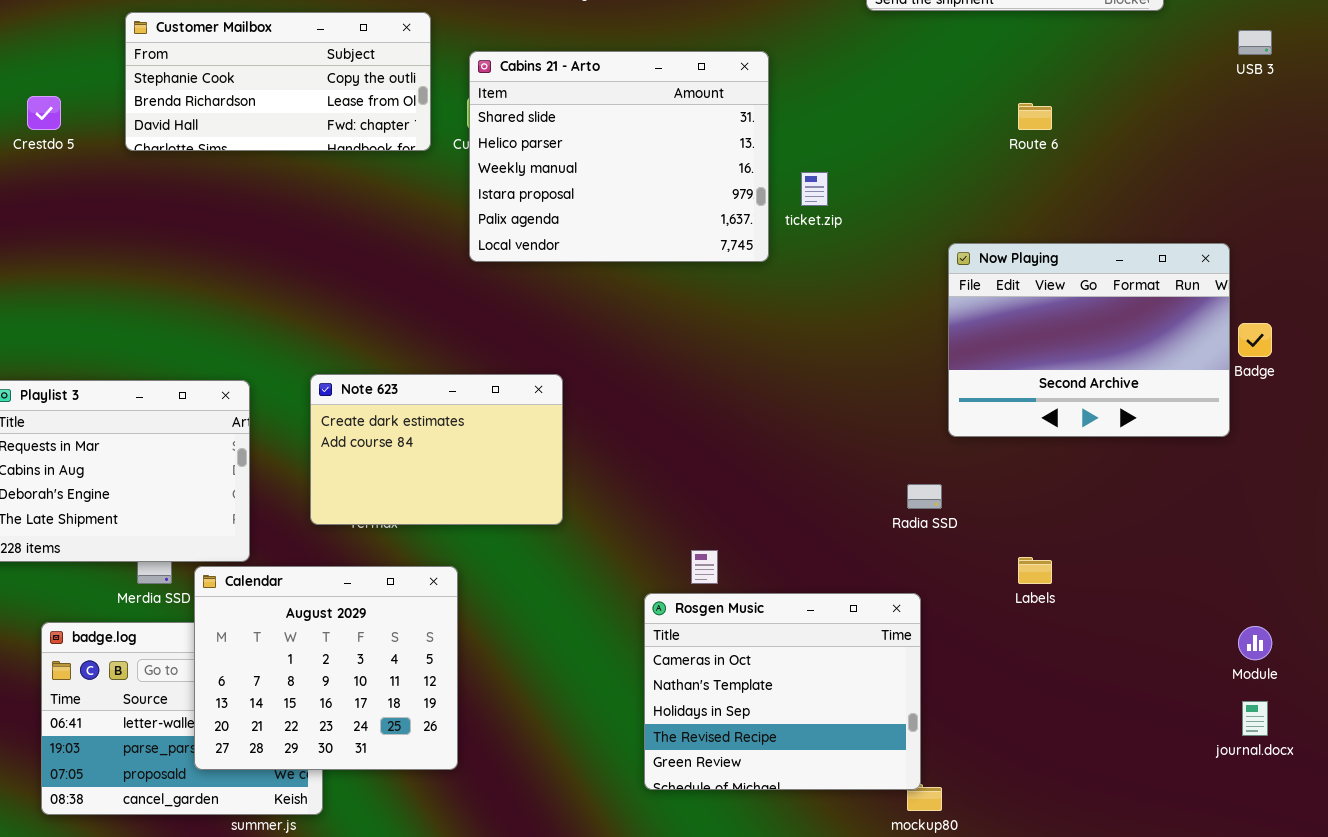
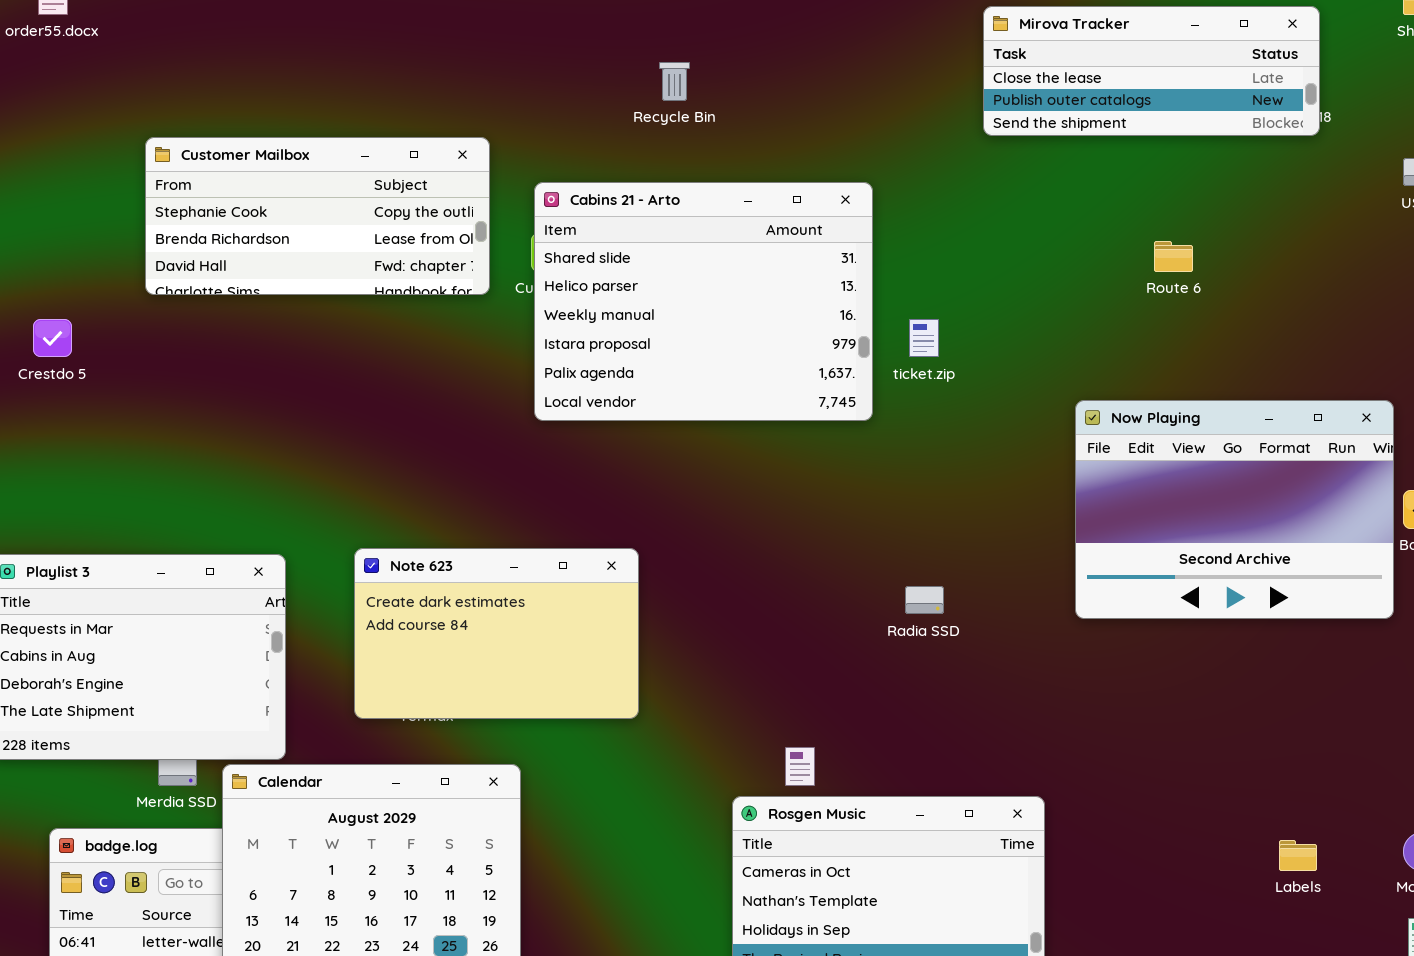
Crestdo 5: [27,96,61,130] -> [33,319,72,357], moved
Radia SSD: [907,484,942,509] -> [905,586,944,614], moved
Labels: [1018,557,1052,584] -> [1279,840,1317,871], moved

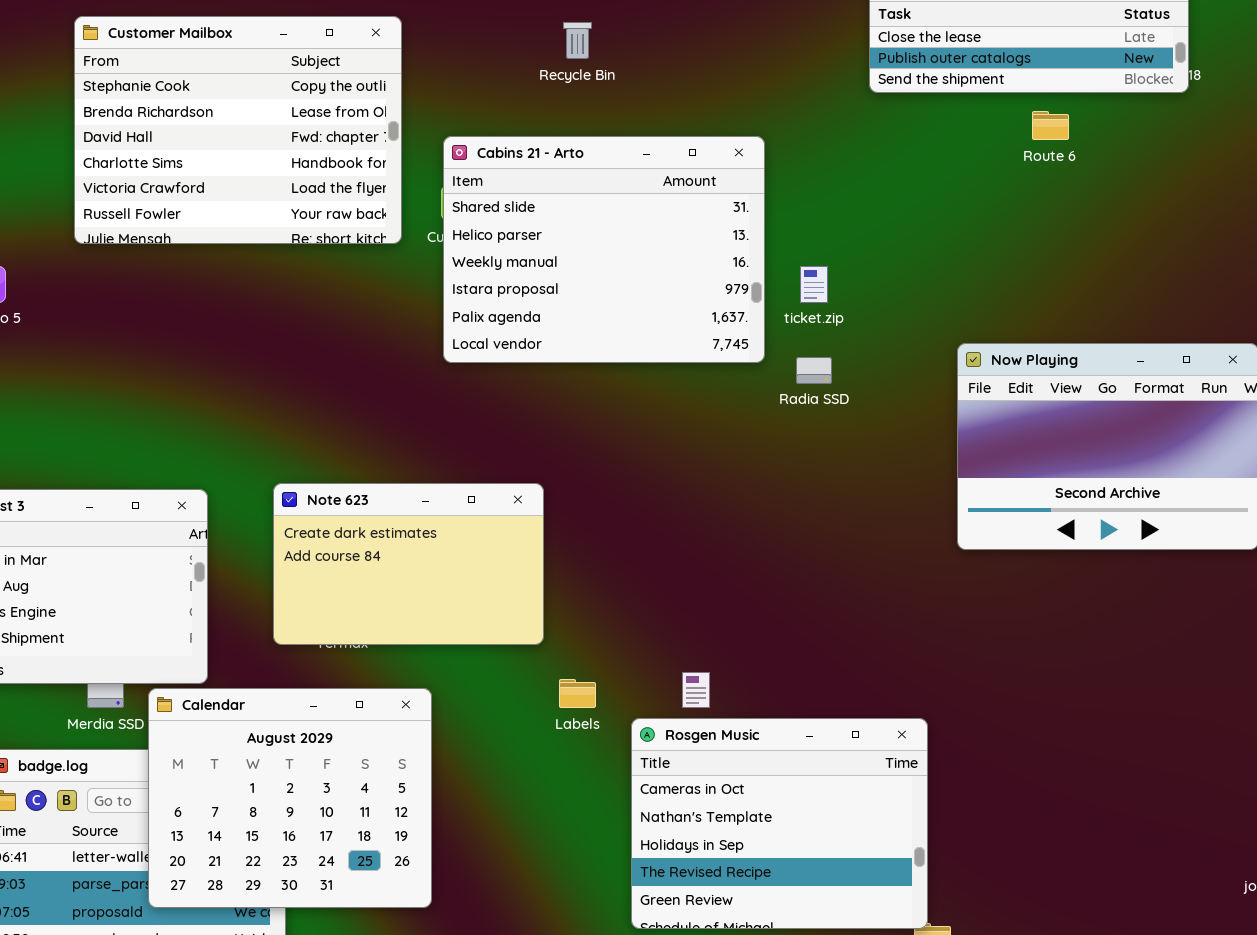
Customer Mailbox: [145,137,490,295] -> [74,16,402,244], resized
Route 6: [1154,241,1193,272] -> [1032,111,1069,140], moved
Radia SSD: [905,586,944,614] -> [796,357,832,384], moved
Labels: [1279,840,1317,871] -> [559,679,596,708], moved

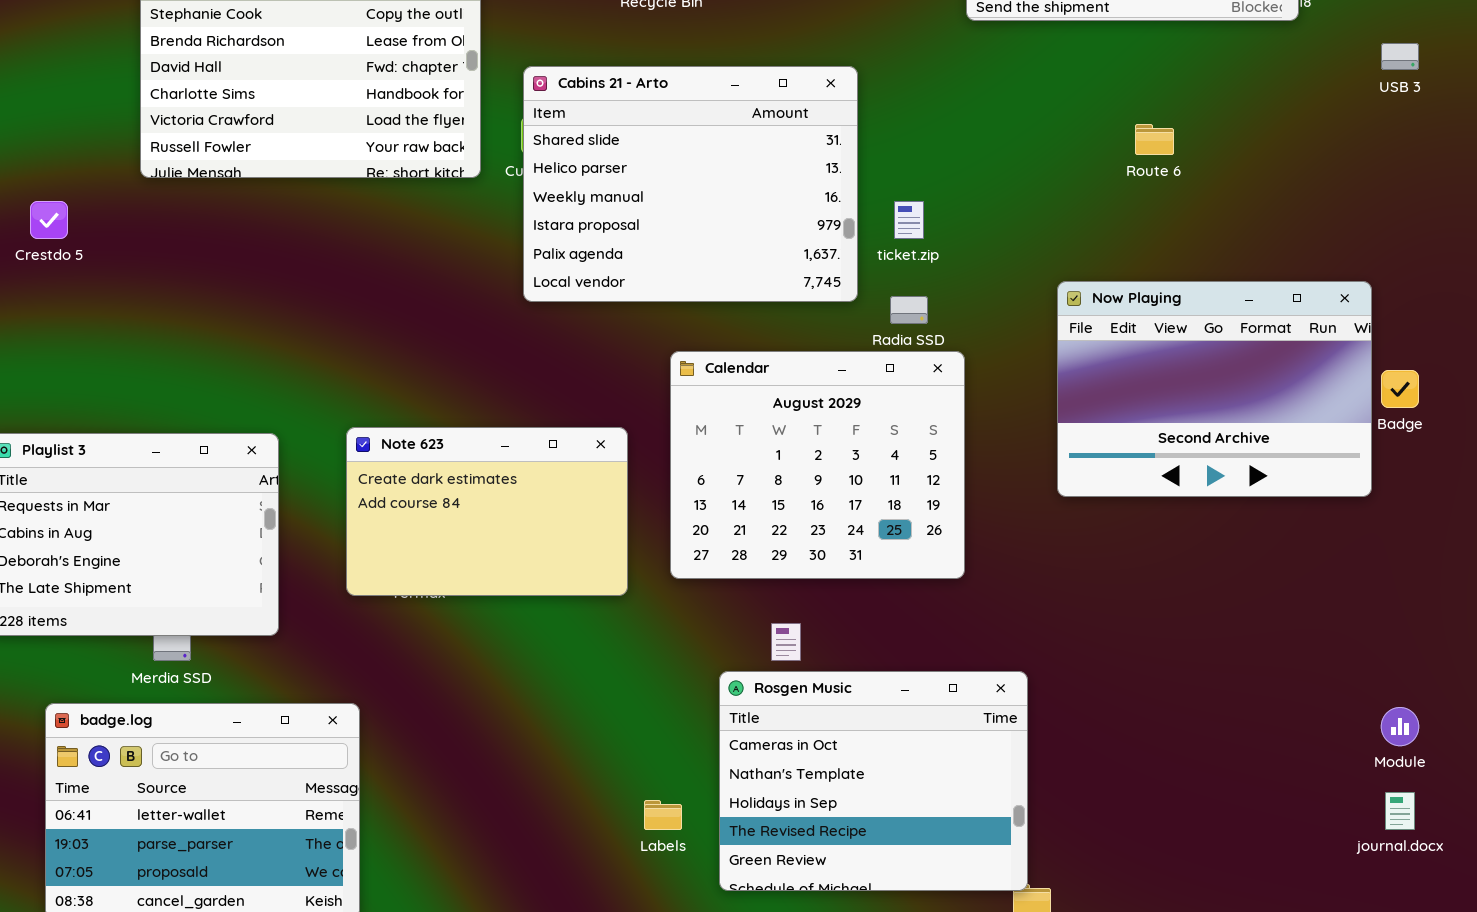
Route 6: [1032,111,1069,140] -> [1135,124,1174,155], moved
Labels: [559,679,596,708] -> [644,800,682,830], moved
Calendar: [148,688,432,908] -> [670,351,965,579], moved

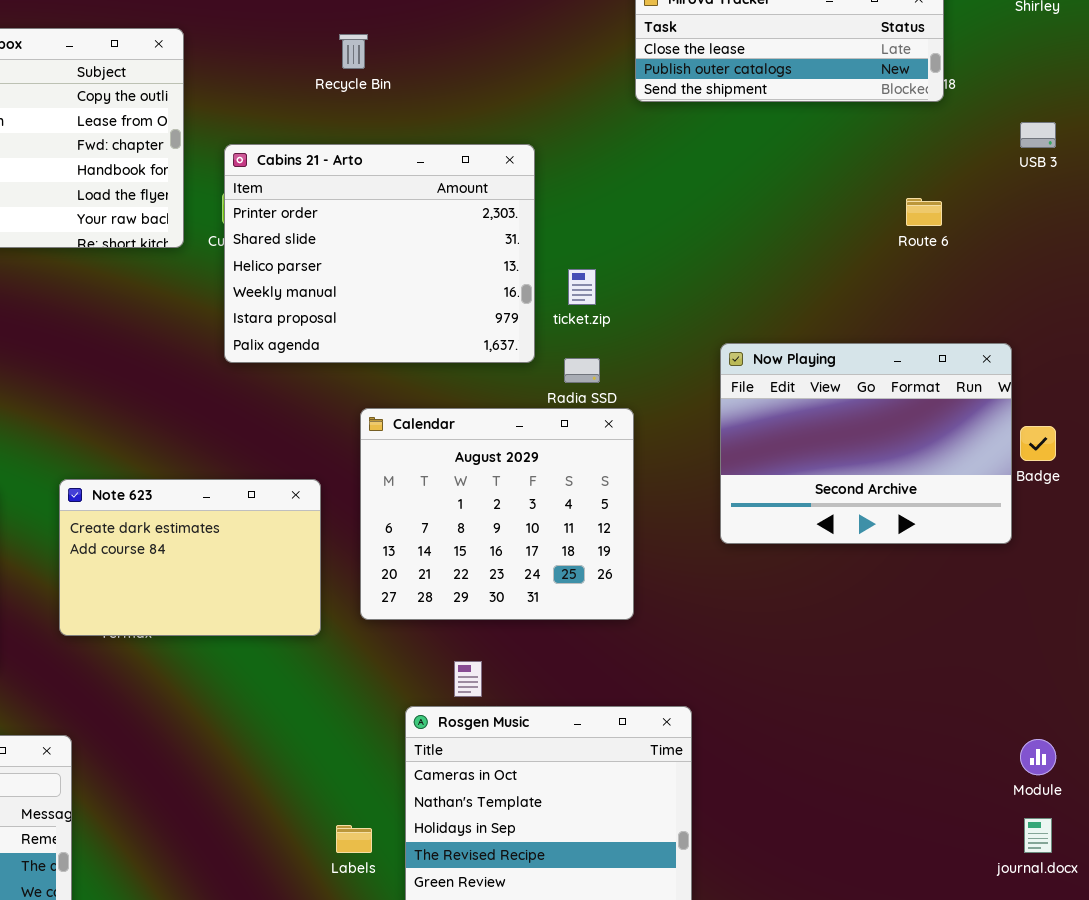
Cabins 21 - Arto: [523,66,858,302] -> [224,144,535,363], scrolled up 1 row
Route 6: [1135,124,1174,155] -> [906,198,942,226], moved

